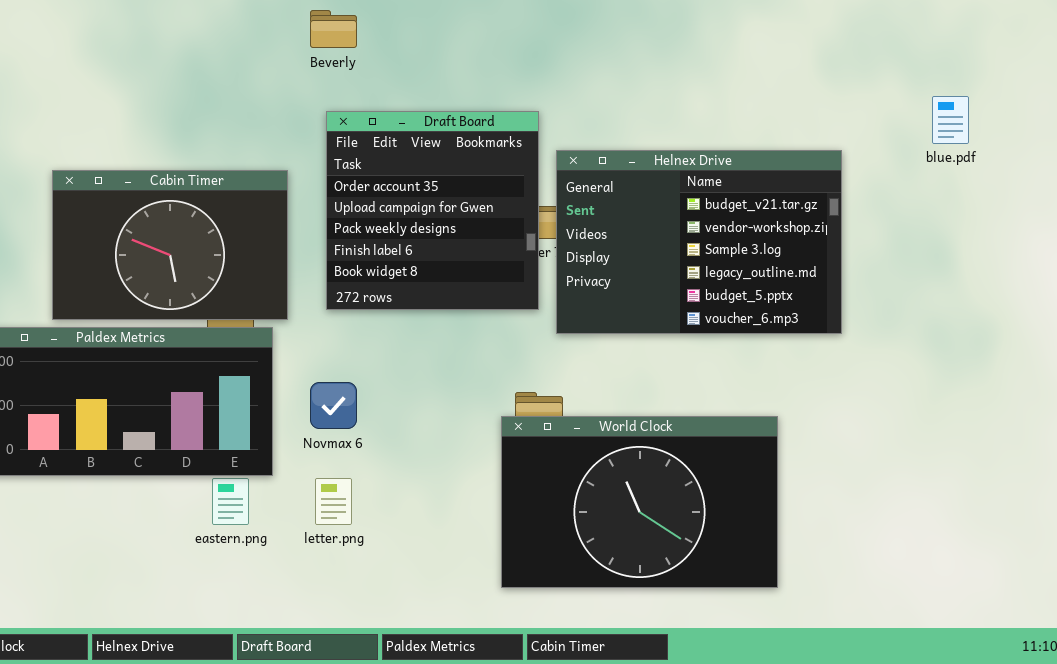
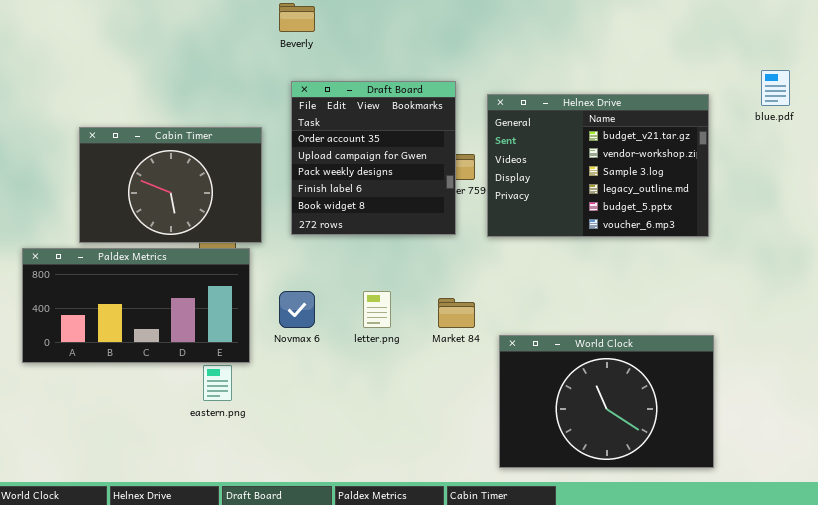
Helnex Drive: [556,150,842,334] -> [487,94,709,237], moved
World Clock: [501,416,778,588] -> [499,335,714,468], moved
letter.png: [315,478,352,525] -> [363,291,391,328], moved

